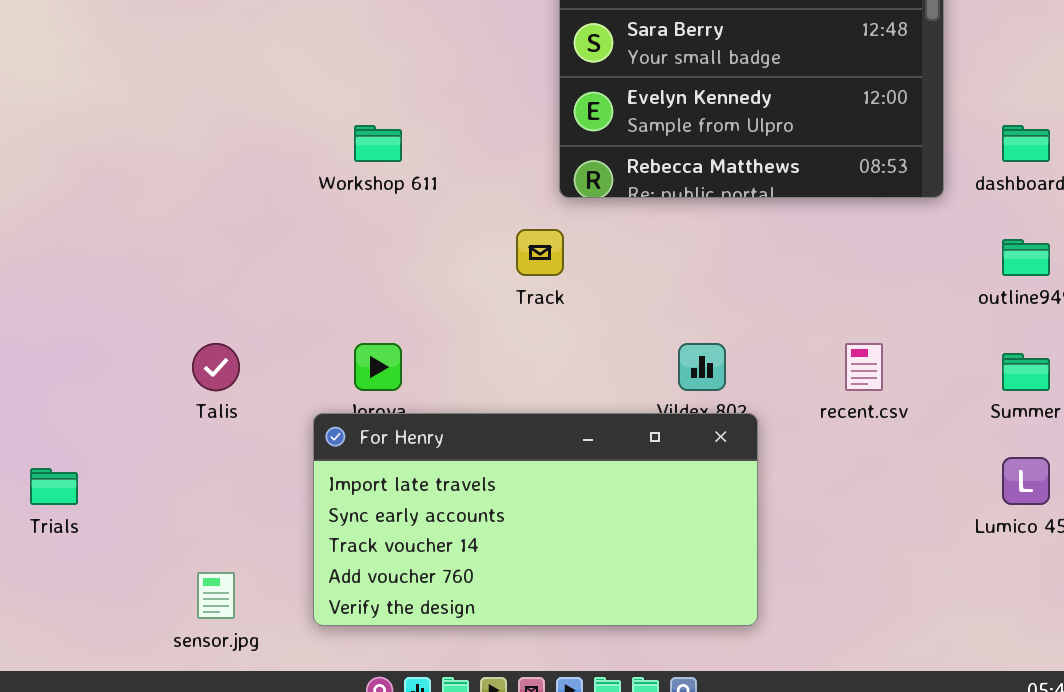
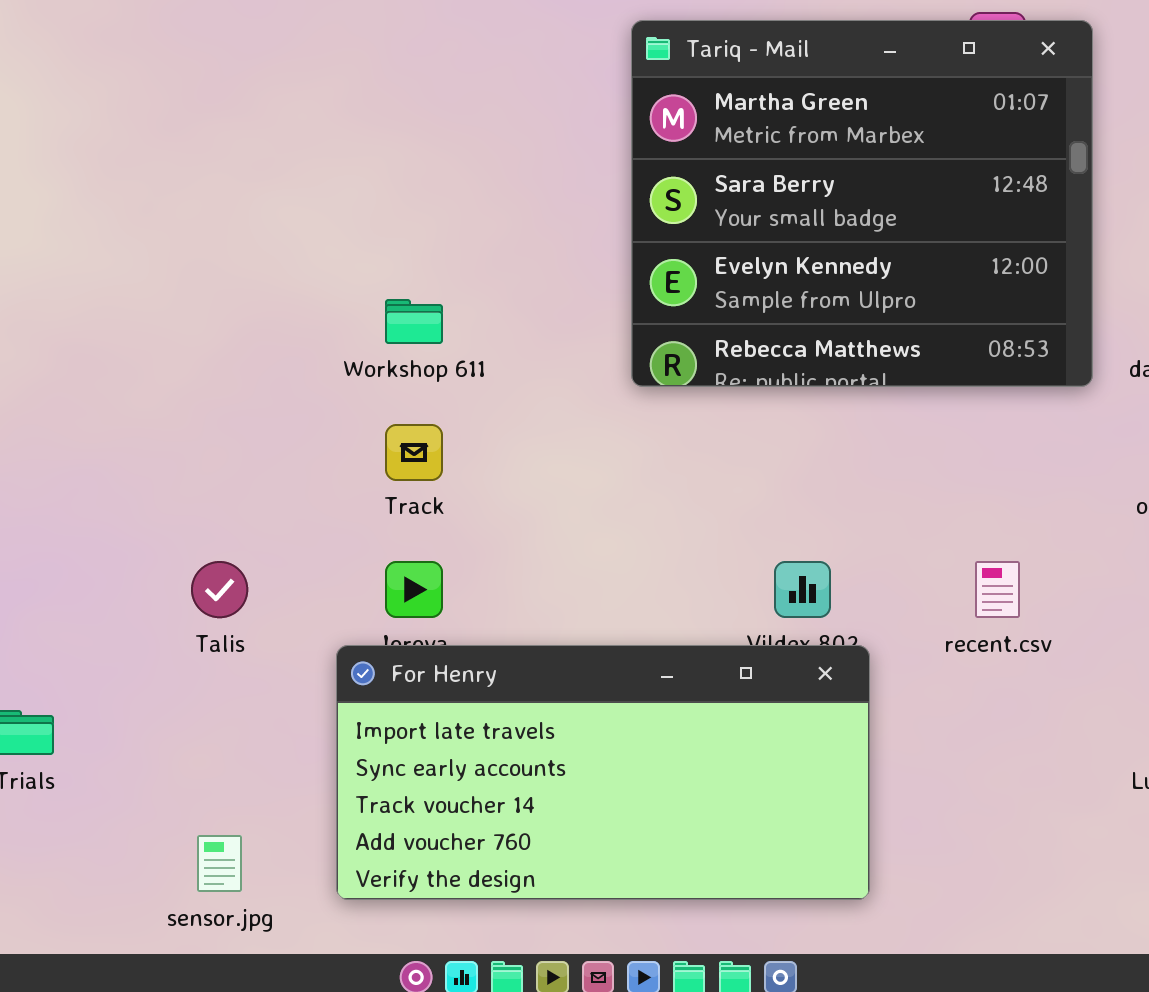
Track: [516,229,564,276] -> [385,424,443,481], moved

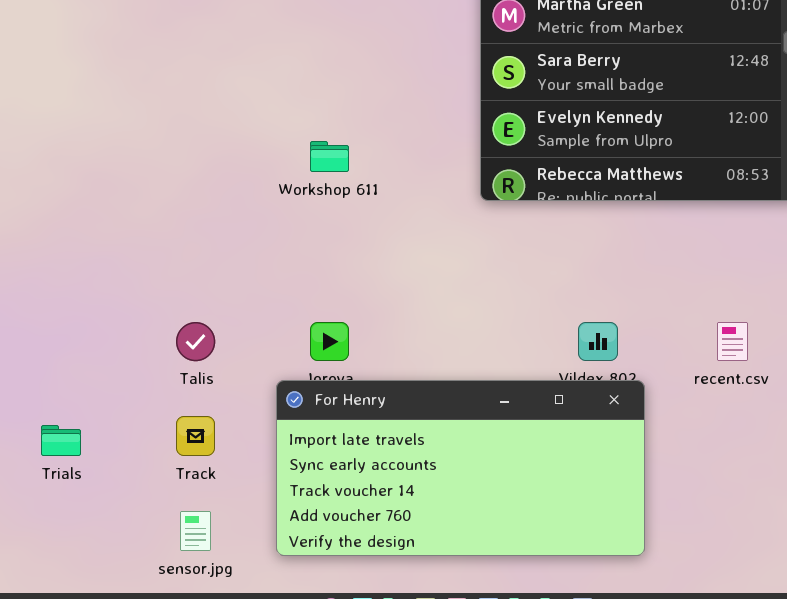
Track: [385,424,443,481] -> [176,416,215,456], moved

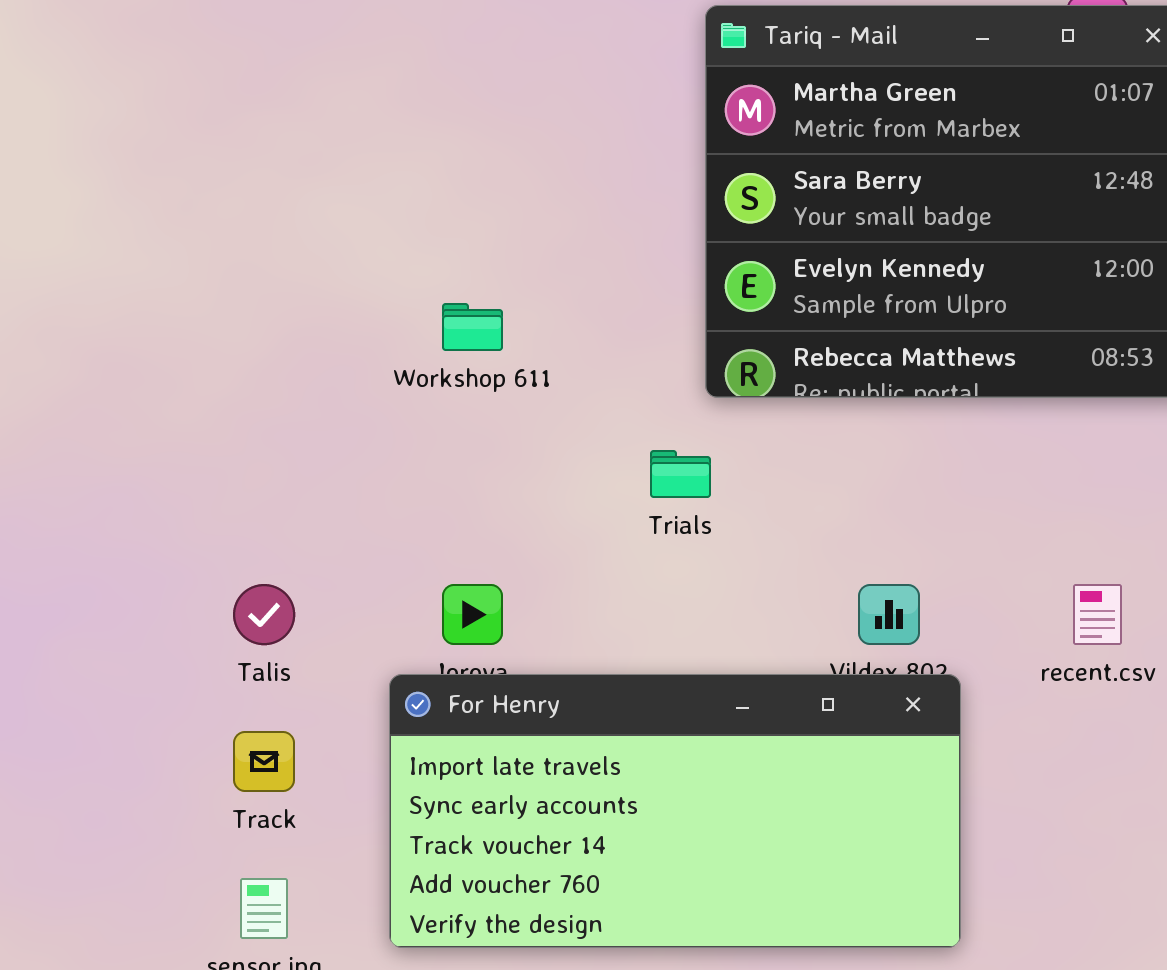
Trials: [41,425,81,456] -> [650,450,711,498], moved

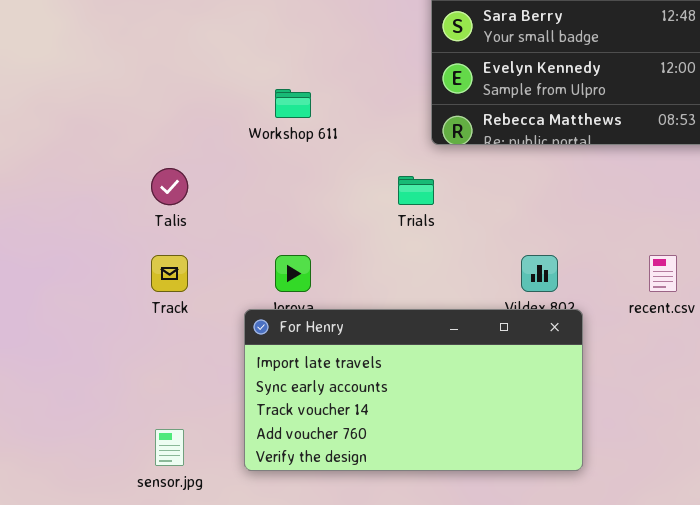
Talis: [233,584,295,645] -> [151,168,188,205], moved
Track: [233,731,295,792] -> [151,255,188,292], moved

